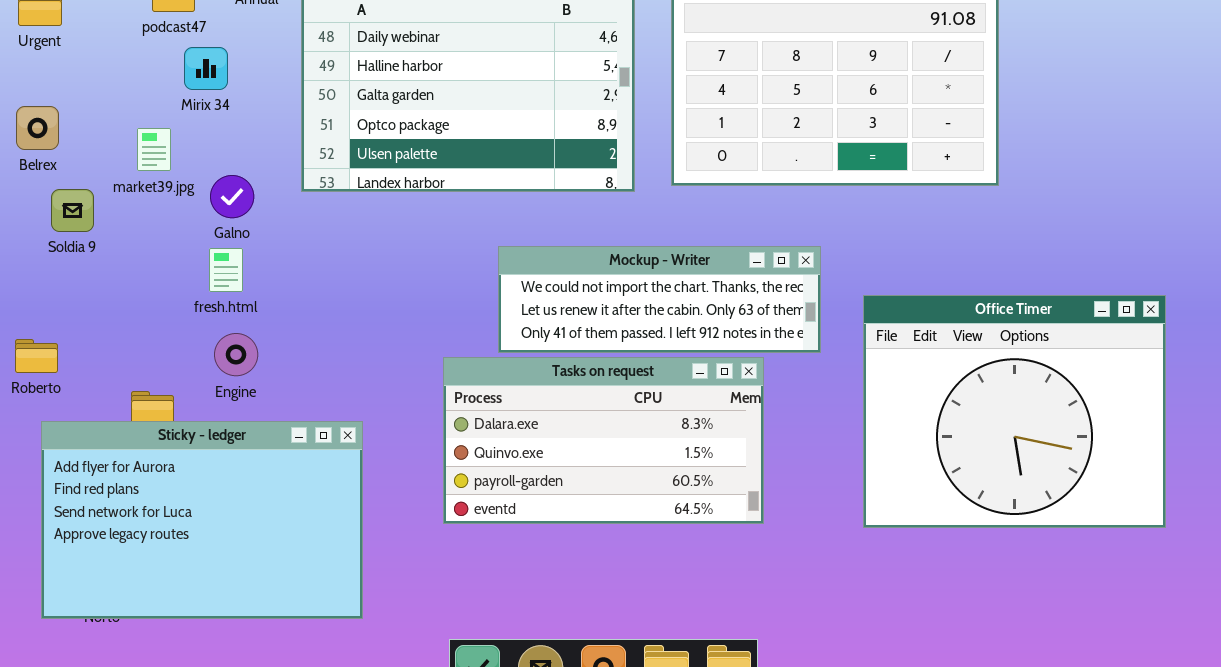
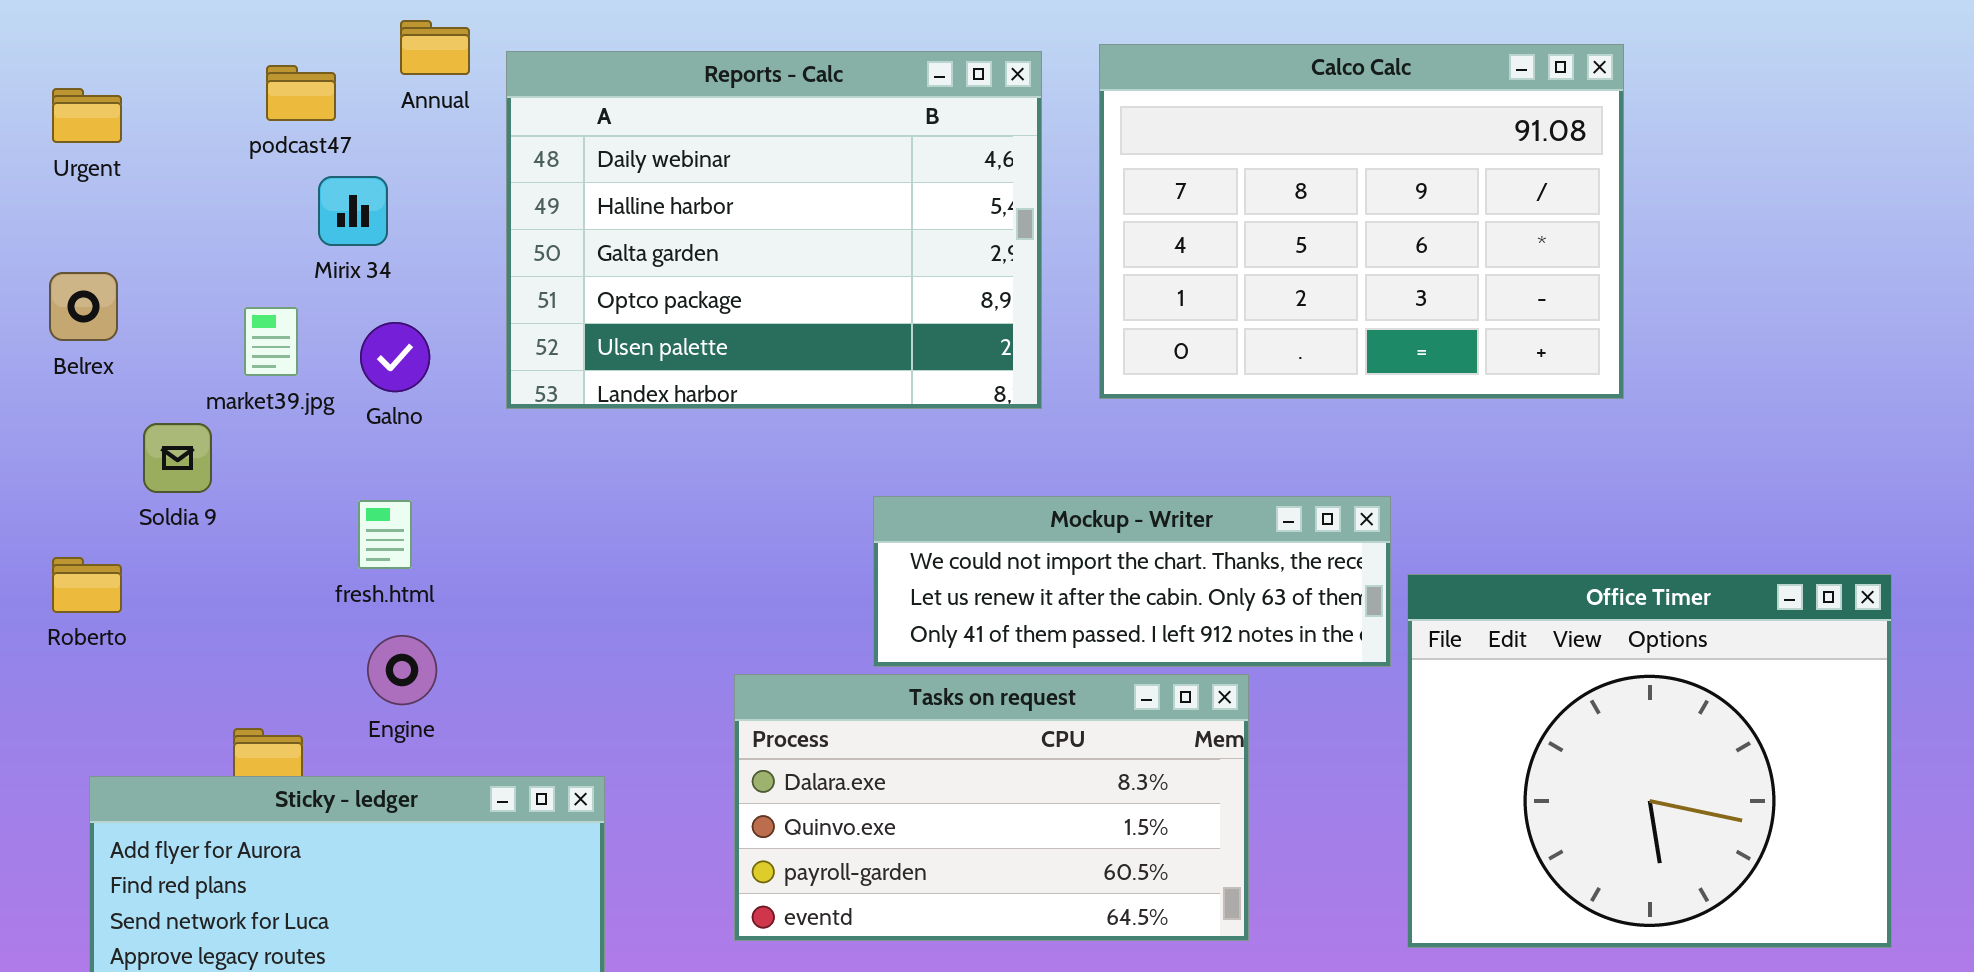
Galno: [210,175,254,218] -> [360,322,430,392], moved
Soldia 9: [51,189,94,232] -> [143,423,212,493], moved
Mockup - Writer: [498,246,821,353] -> [873,496,1391,667], moved
Roberto: [15,339,58,373] -> [52,557,122,613], moved

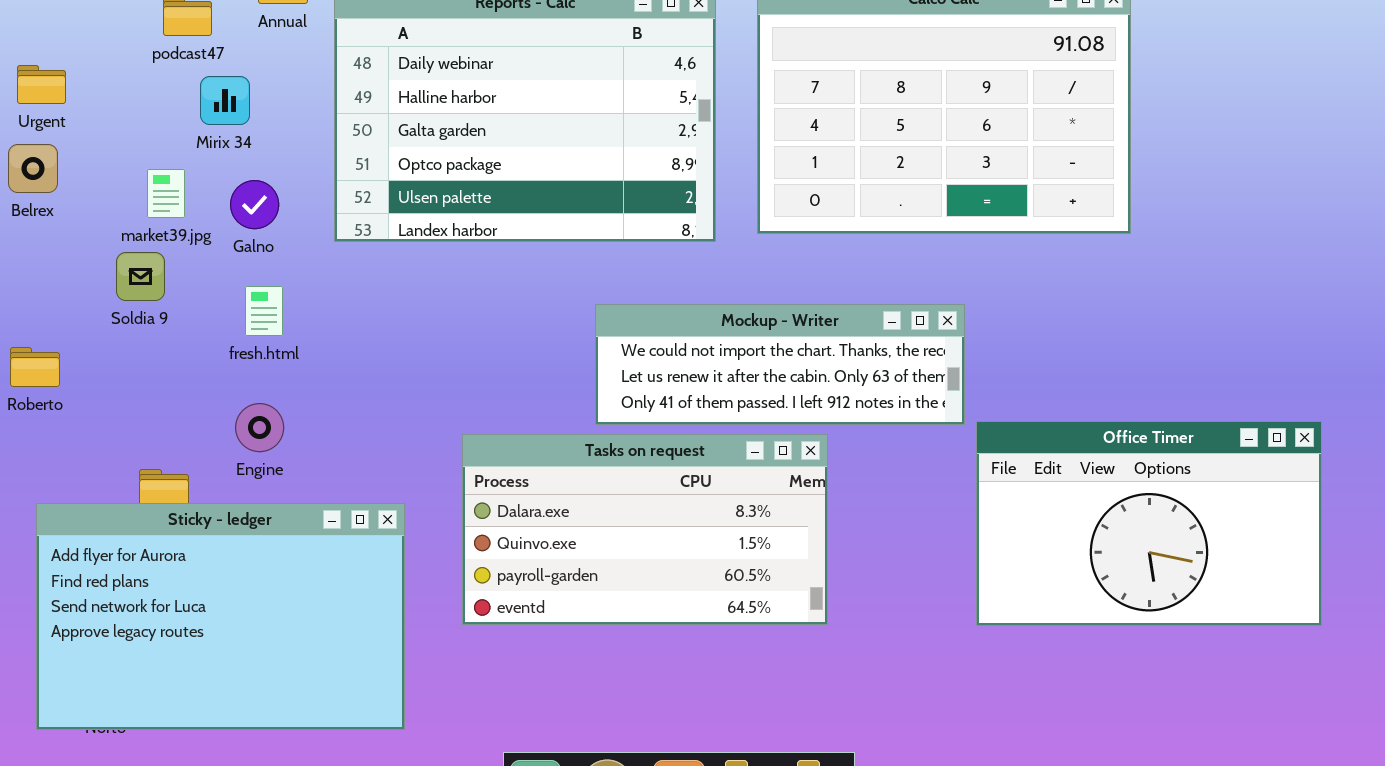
Urgent: [52,88,122,143] -> [17,65,66,104], moved
Soldia 9: [143,423,212,493] -> [116,252,165,301], moved
fresh.html: [358,500,412,569] -> [245,286,283,336], moved
Office Timer: [1407,574,1892,948] -> [976,421,1322,626], resized
Tasks on request: [734,674,1249,941] -> [462,434,828,625], moved

